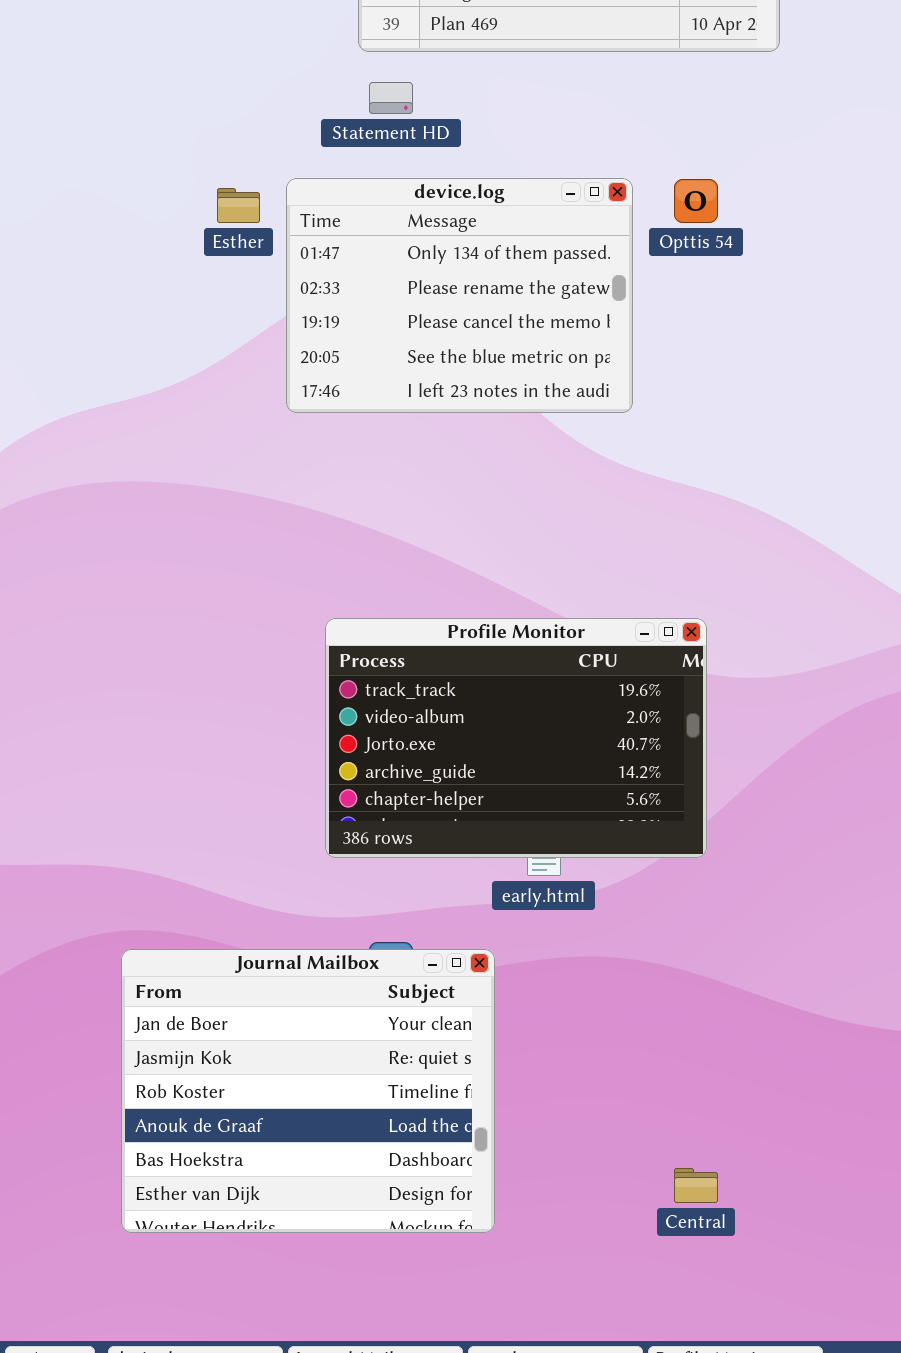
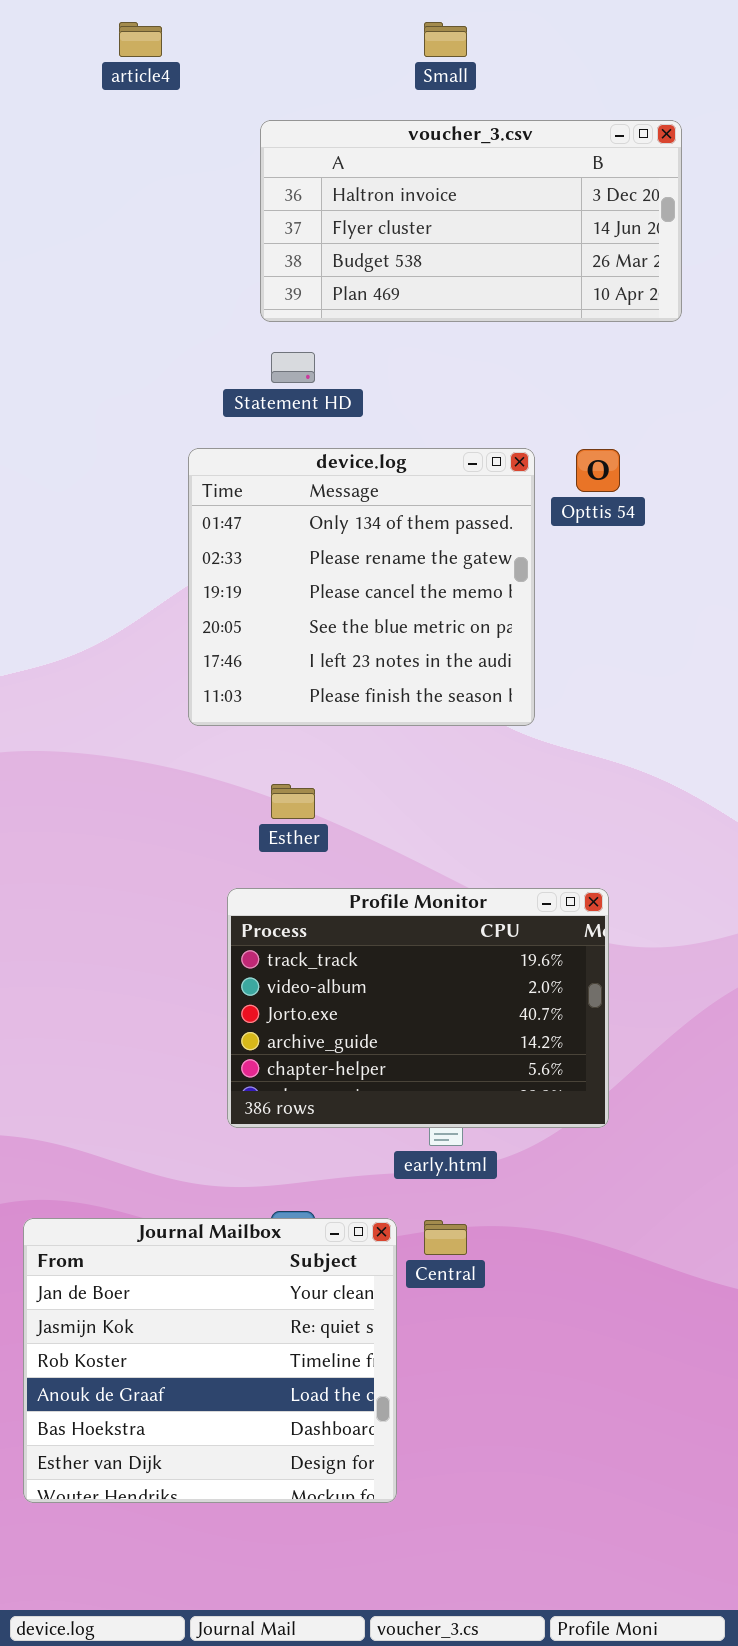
device.log: [286,178,633,413] -> [188,448,535,726], resized
Esther: [217,188,260,223] -> [271,784,315,819], moved
Central: [674,1168,718,1203] -> [424,1220,467,1255], moved

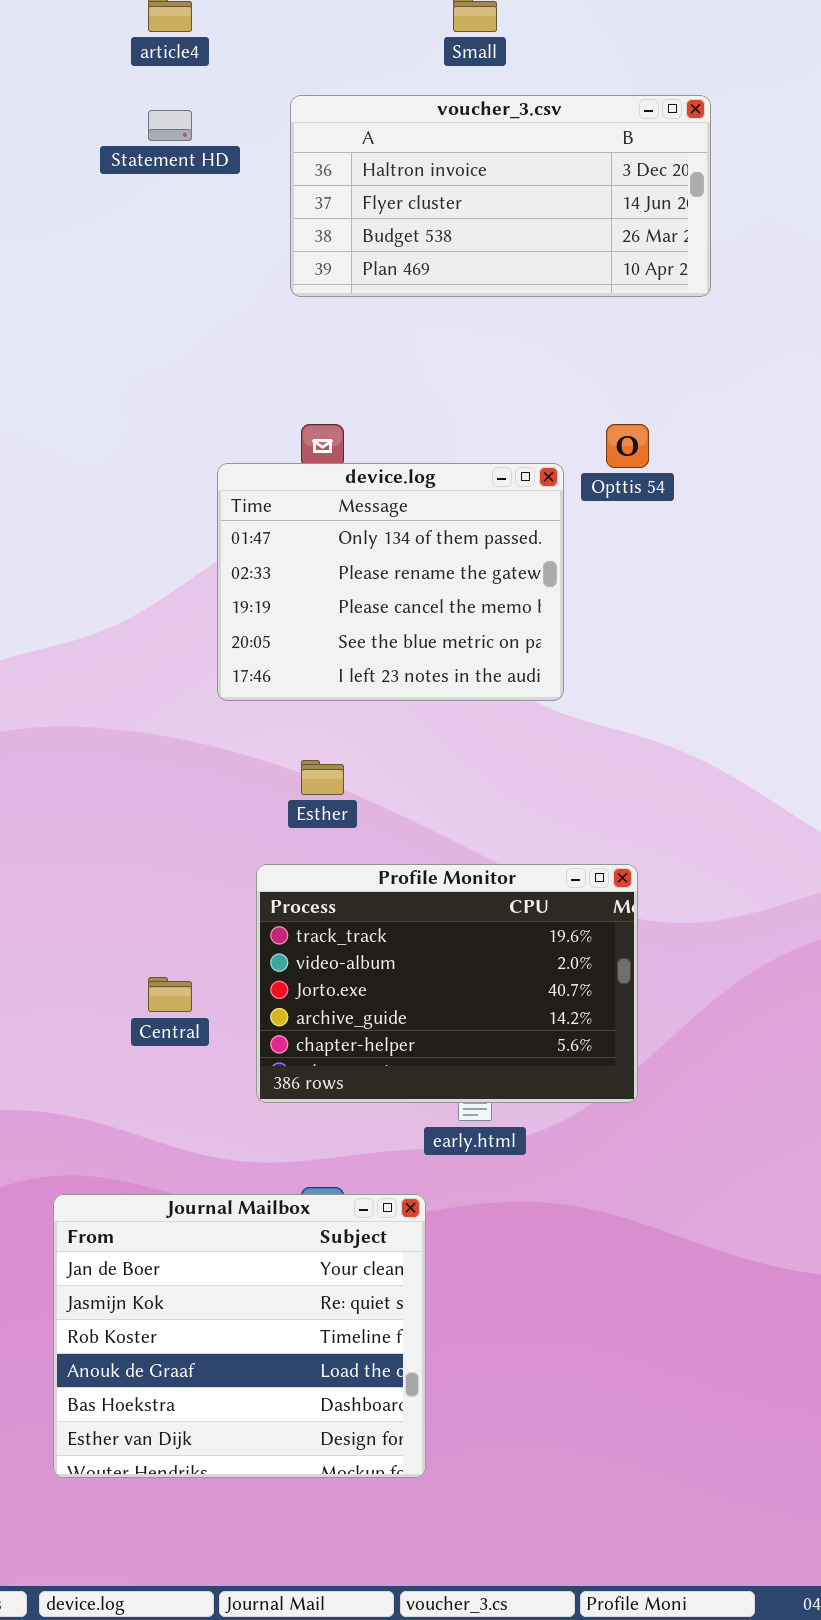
Statement HD: [271,352,315,383] -> [148,110,192,141], moved
device.log: [188,448,535,726] -> [217,463,564,701], resized
Central: [424,1220,467,1255] -> [148,977,192,1012], moved

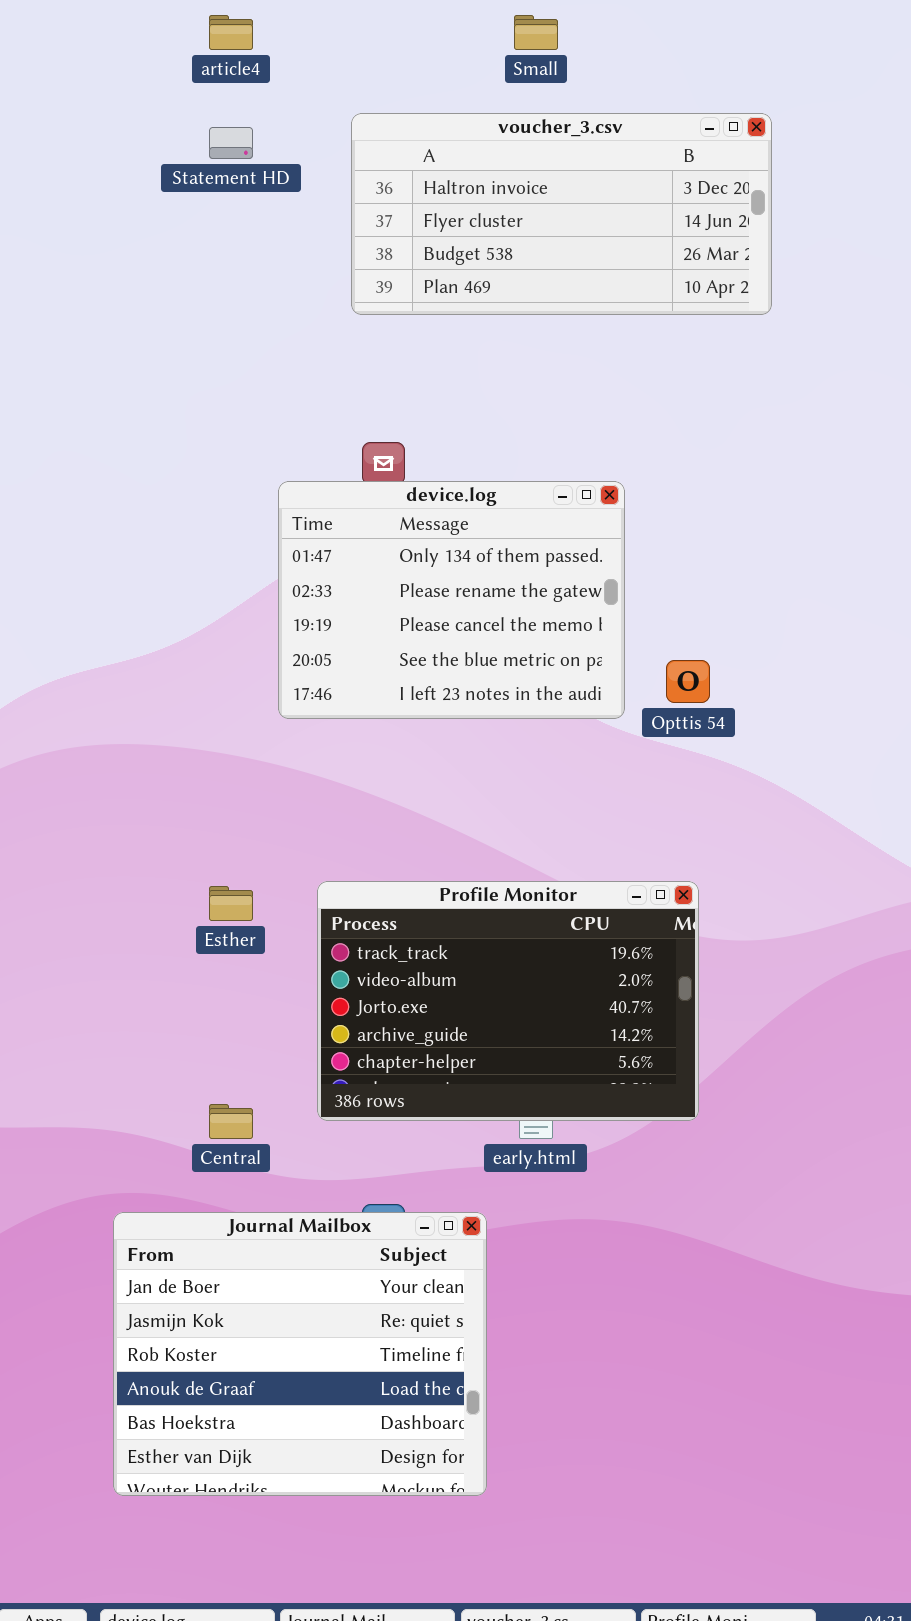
Opttis 54: [606,424,649,468] -> [666,660,710,703], moved
Esther: [301,760,344,795] -> [209,886,253,921], moved
Central: [148,977,192,1012] -> [209,1104,253,1139], moved

